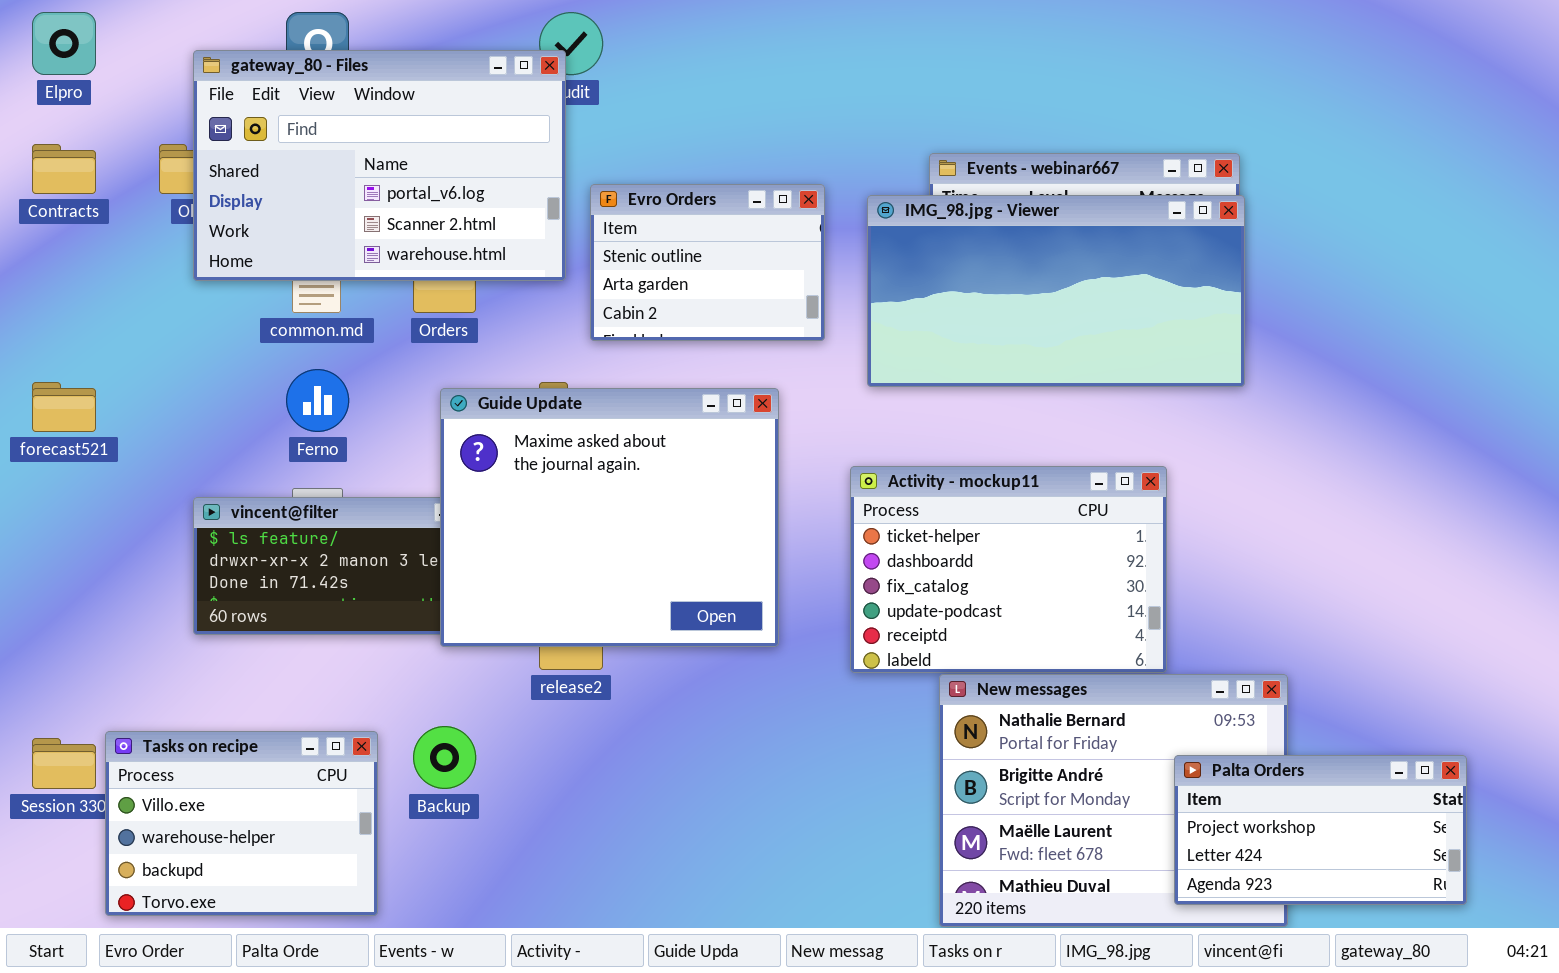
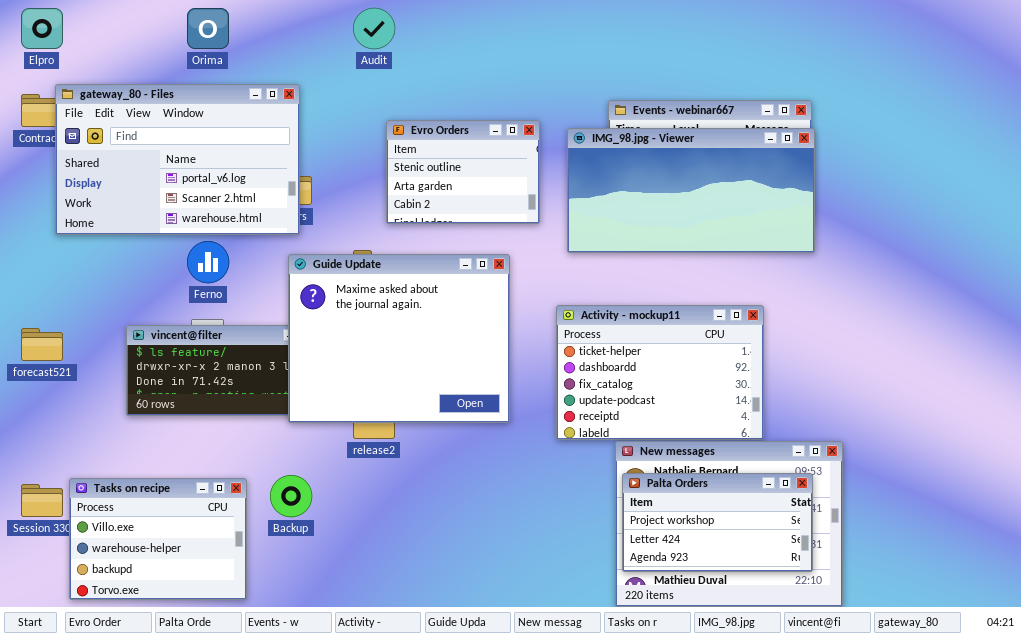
gateway_80 - Files: [193,50,566,281] -> [55,84,300,235], moved
forecast521: [32,382,96,432] -> [21,328,63,361], moved
Palta Orders: [1174,755,1467,905] -> [622,473,813,572], moved

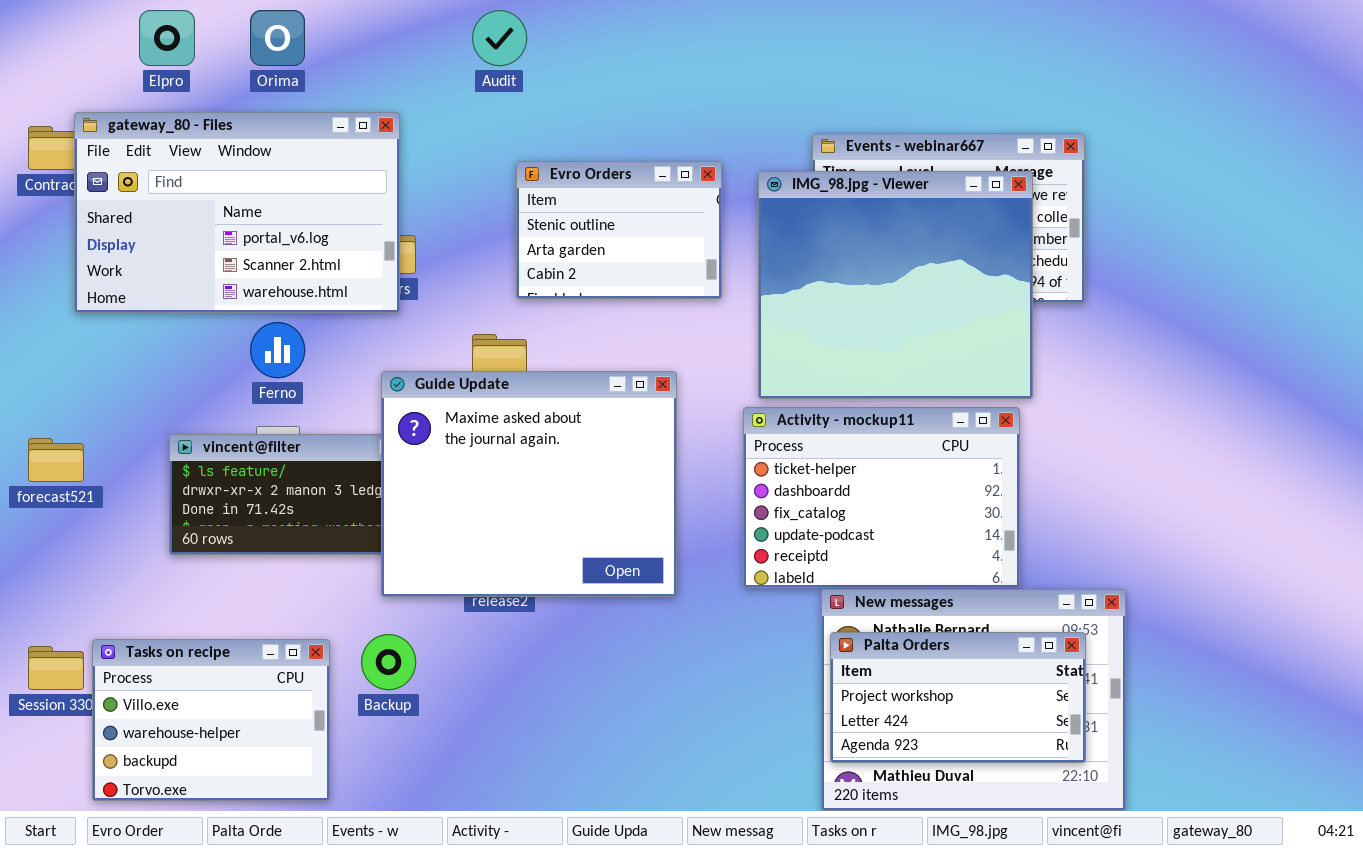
Elpro: [21,8,63,49] -> [139,10,195,66], moved
IMG_98.jpg - Viewer: [567,128,815,253] -> [758,171,1033,399], resized
Guide Update: [288,254,510,423] -> [381,371,677,597], moved

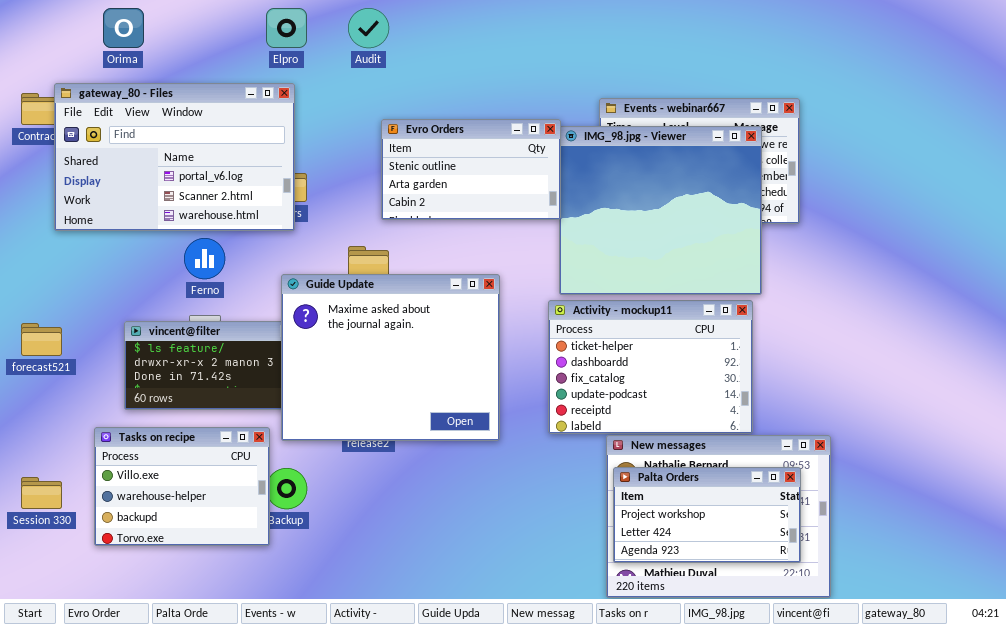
Elpro: [139,10,195,66] -> [266,8,307,48], moved
Orima: [250,10,305,66] -> [103,8,144,48], moved
Evro Orders: [516,161,722,299] -> [381,119,561,220], resized
Tasks on recipe: [92,639,330,801] -> [94,427,270,546], moved

